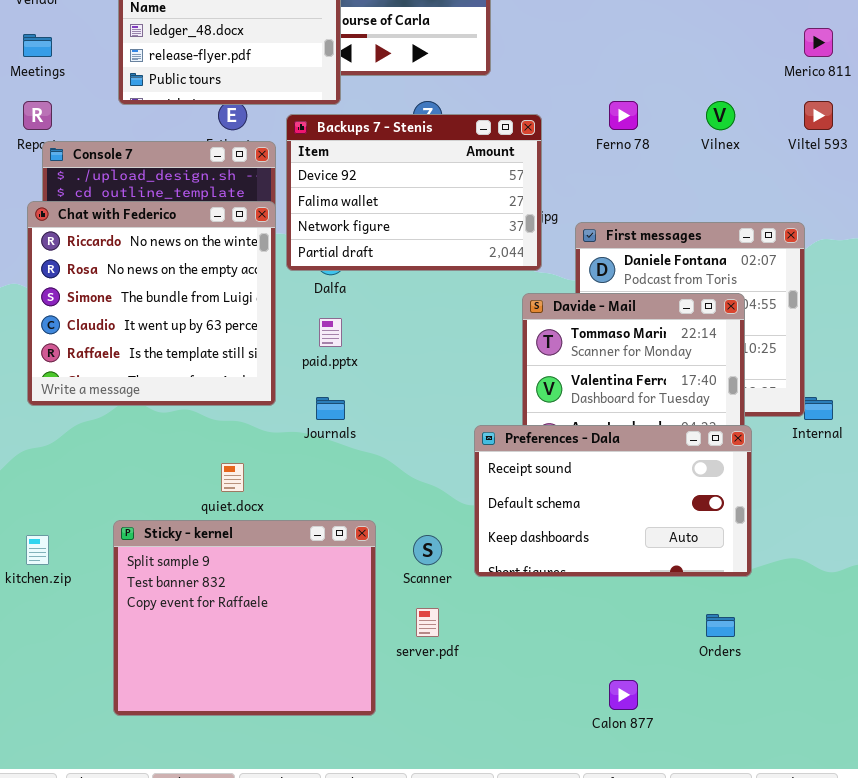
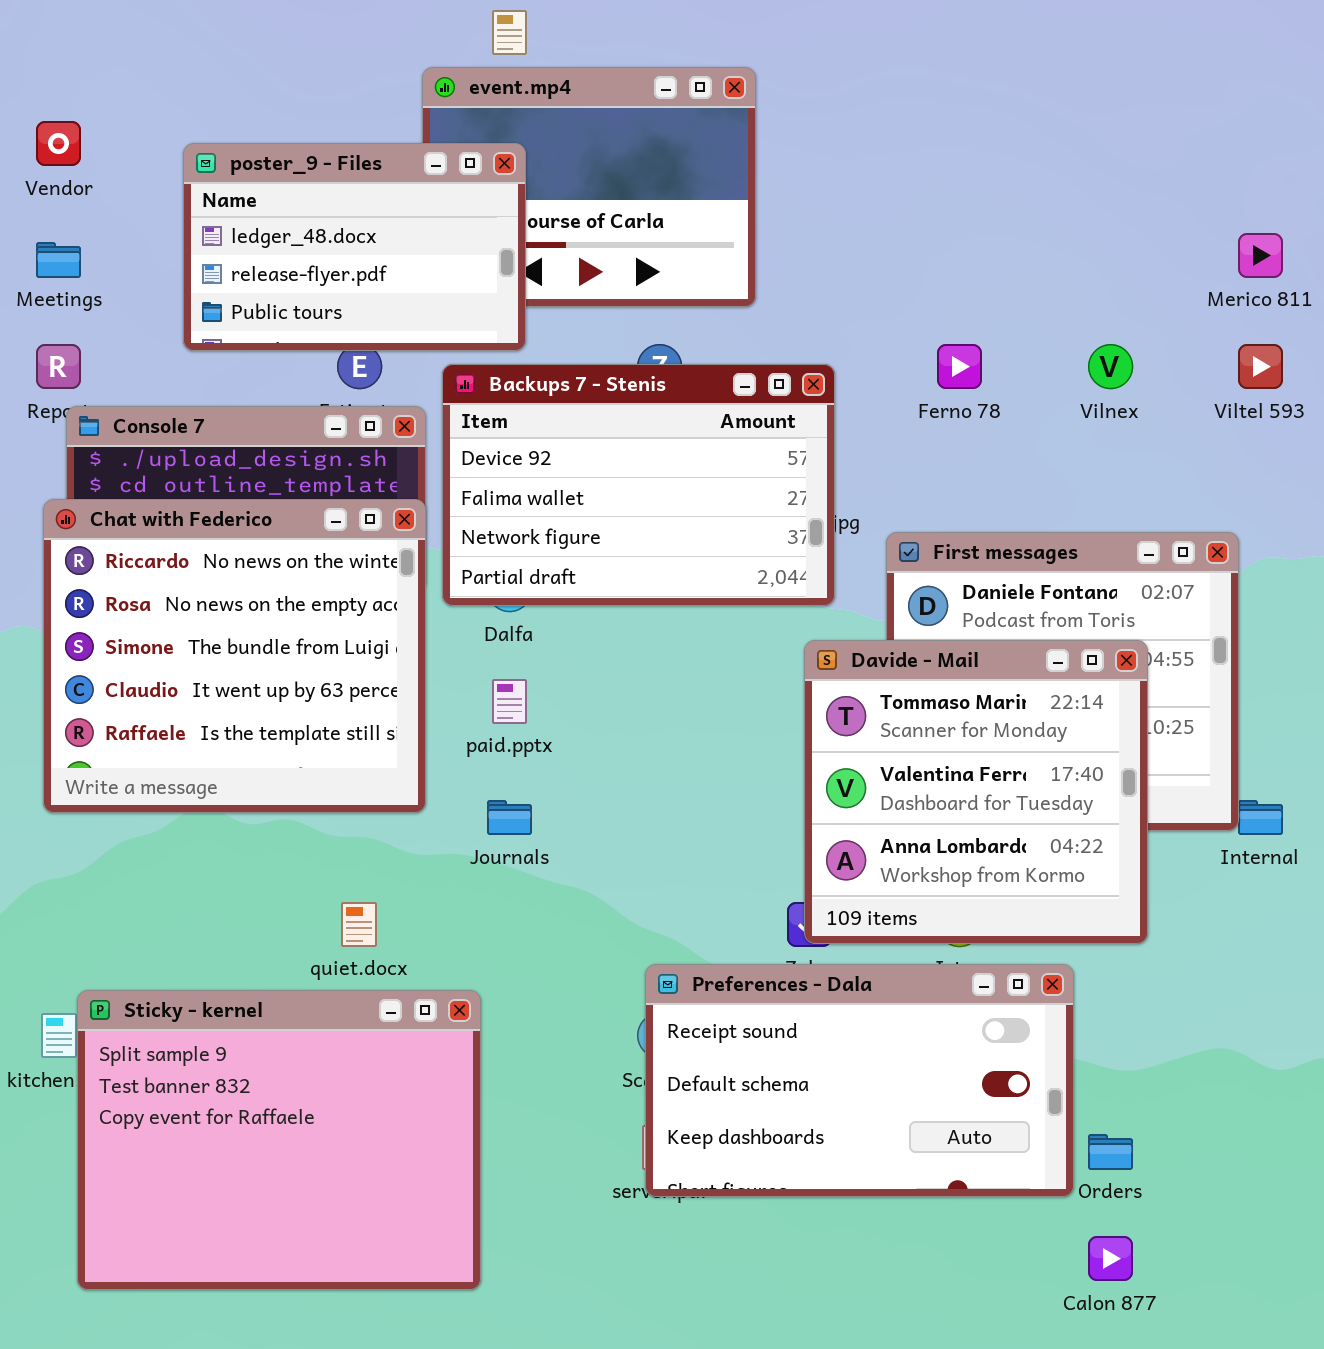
Preferences - Dala: [474,425,752,577] -> [645,964,1074,1197], moved
Sticky - kernel: [113,520,376,716] -> [77,990,481,1290], moved
Calon 877: [609,680,638,710] -> [1088,1236,1133,1281], moved

